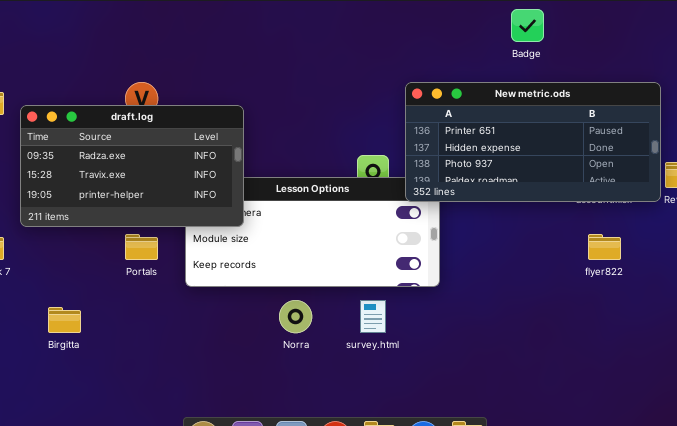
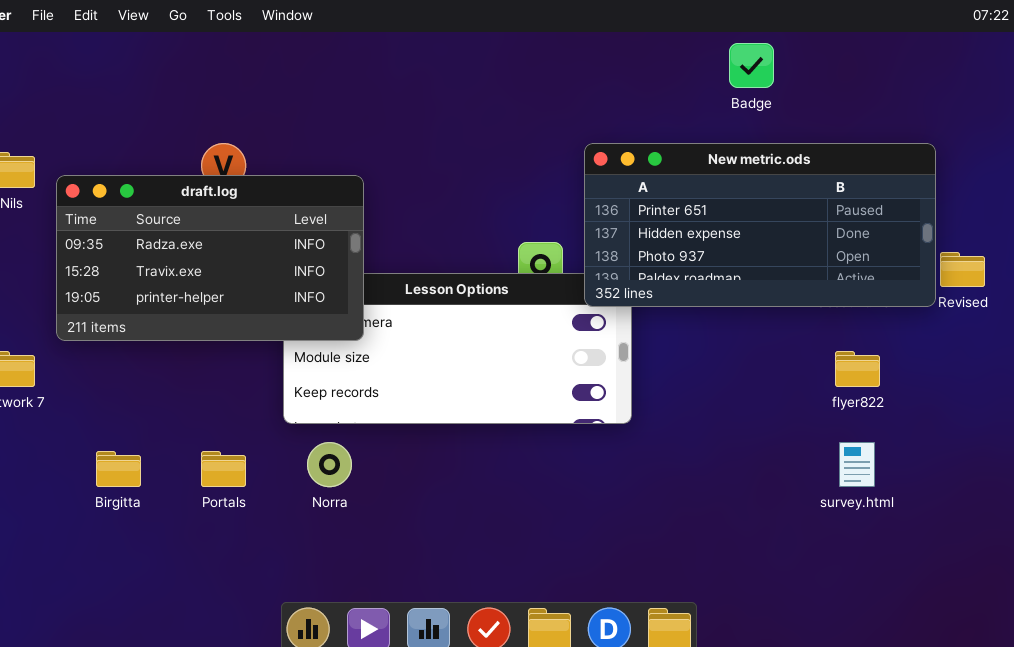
Portals: [125,234,158,260] -> [201,451,246,487], moved
Norra: [279,300,312,333] -> [307,442,352,487], moved
survey.html: [360,300,386,333] -> [839,442,875,487], moved

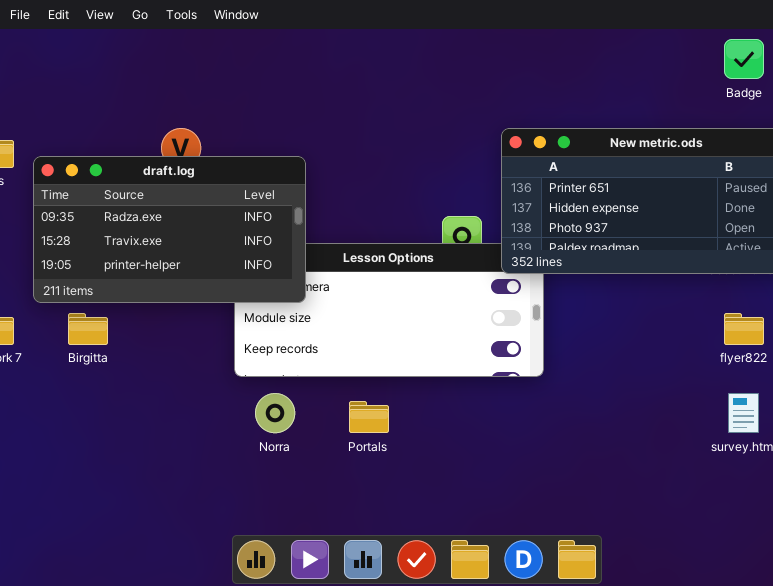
Badge: [729,43,774,88] -> [724,39,764,79], moved
Birgitta: [96,451,141,487] -> [68,313,108,345], moved
Portals: [201,451,246,487] -> [349,401,389,433], moved

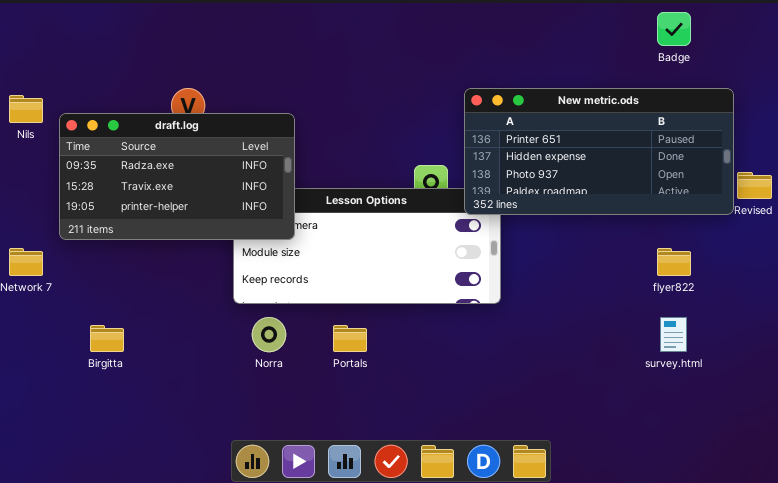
Birgitta: [68,313,108,345] -> [90,325,124,352], moved

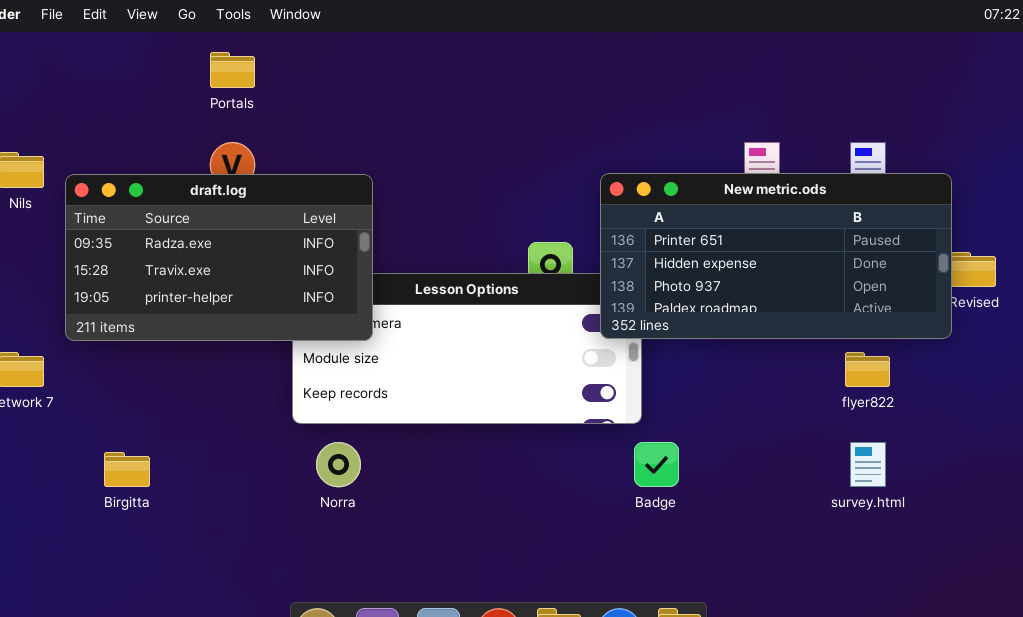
Badge: [657,12,691,46] -> [634,442,679,487], moved
New metric.ods: [464,88,734,215] -> [600,173,952,339], moved
Portals: [333,325,367,352] -> [210,52,255,88], moved

